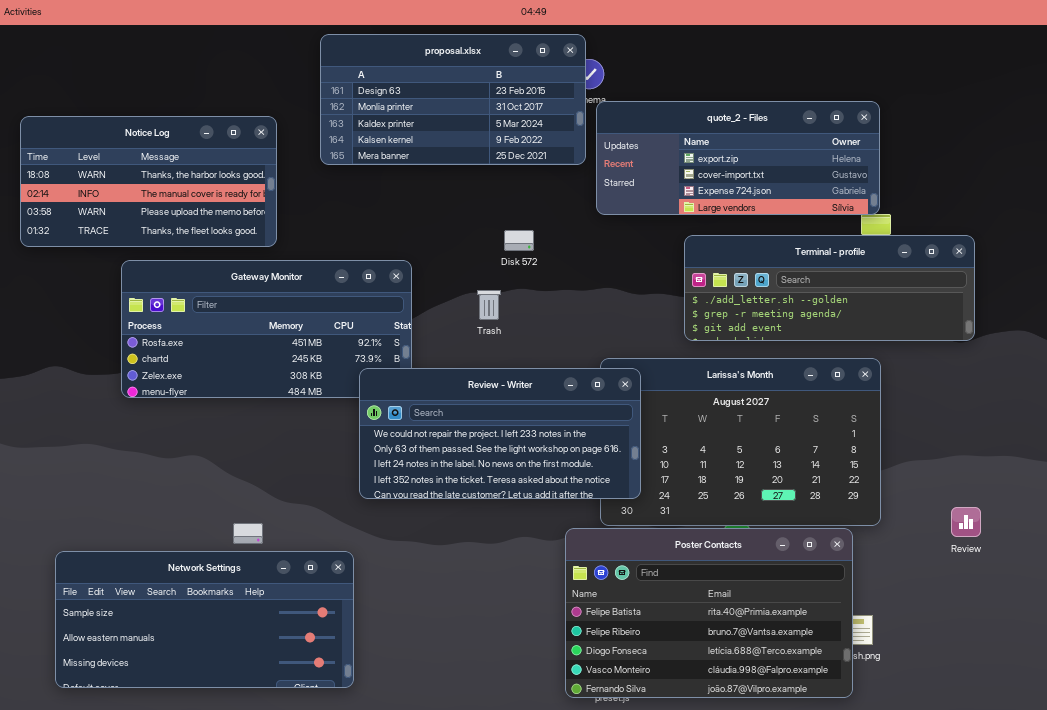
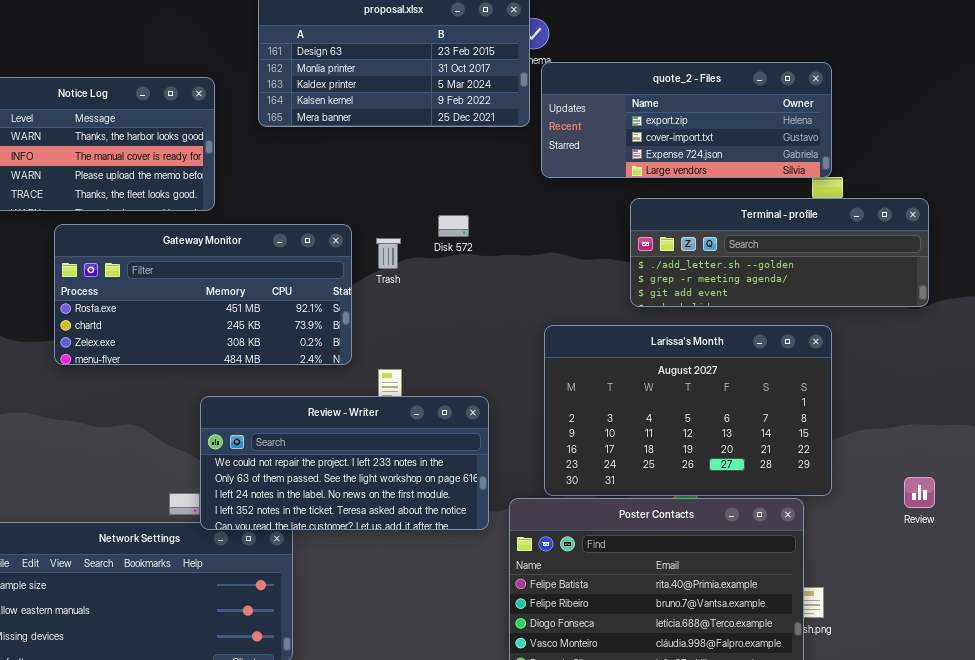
Disk 572: [504,230,534,251] -> [438,215,469,237], moved
Trash: [477,290,501,320] -> [376,238,401,269], moved
Review - Writer: [359,368,641,499] -> [200,396,489,530], moved

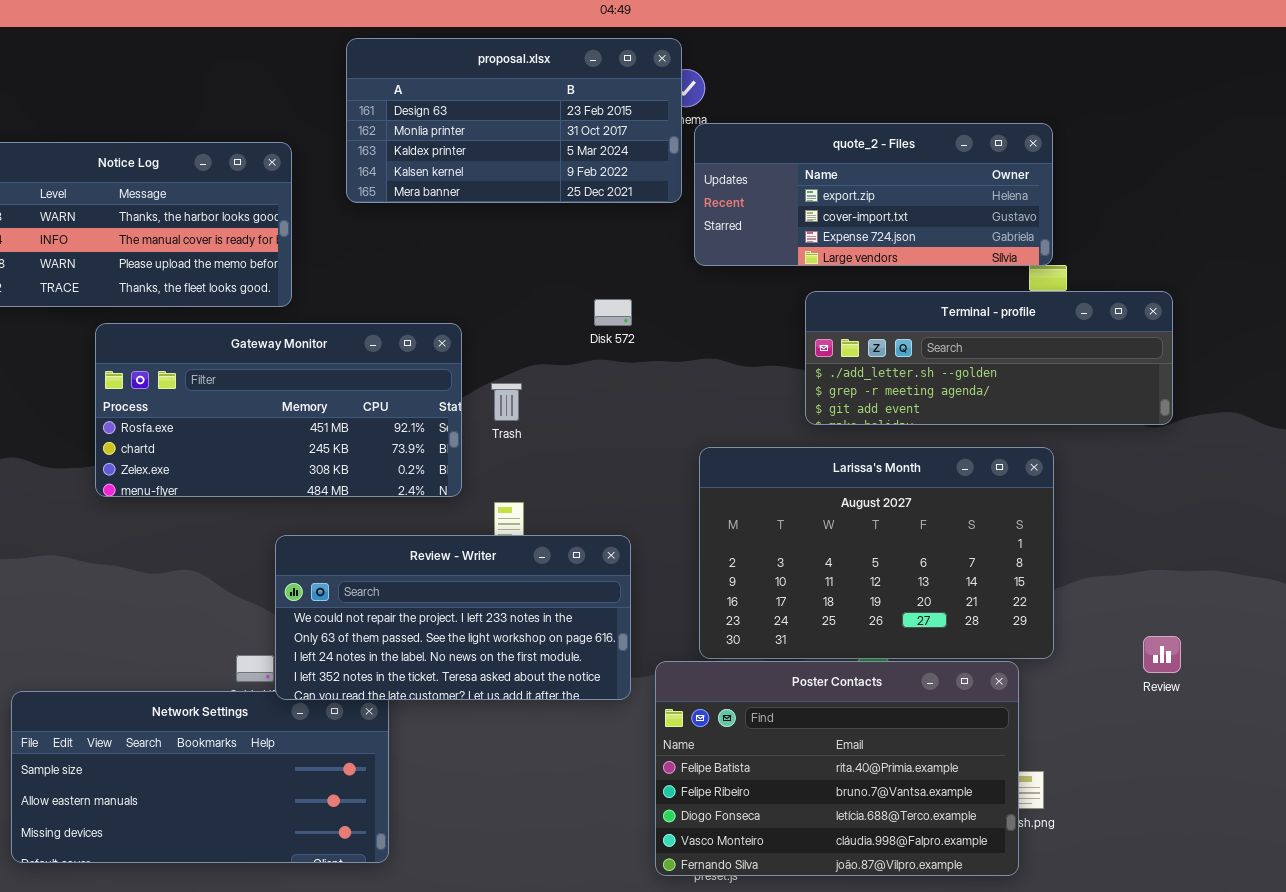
Disk 572: [438,215,469,237] -> [594,299,632,326], moved
Trash: [376,238,401,269] -> [491,383,522,421], moved

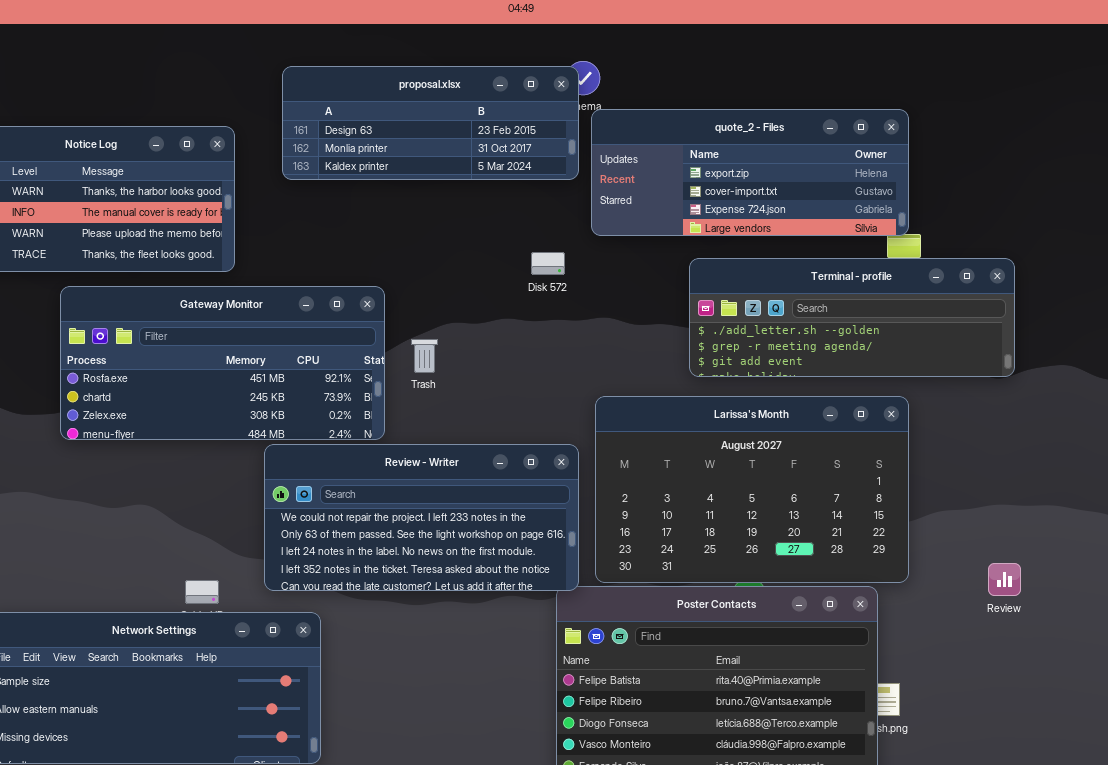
proposal.xlsx: [346,38,682,203] -> [282,66,579,180], resized
Disk 572: [594,299,632,326] -> [531,252,565,275], moved
Review - Writer: [275,535,631,700] -> [264,444,579,591], moved

